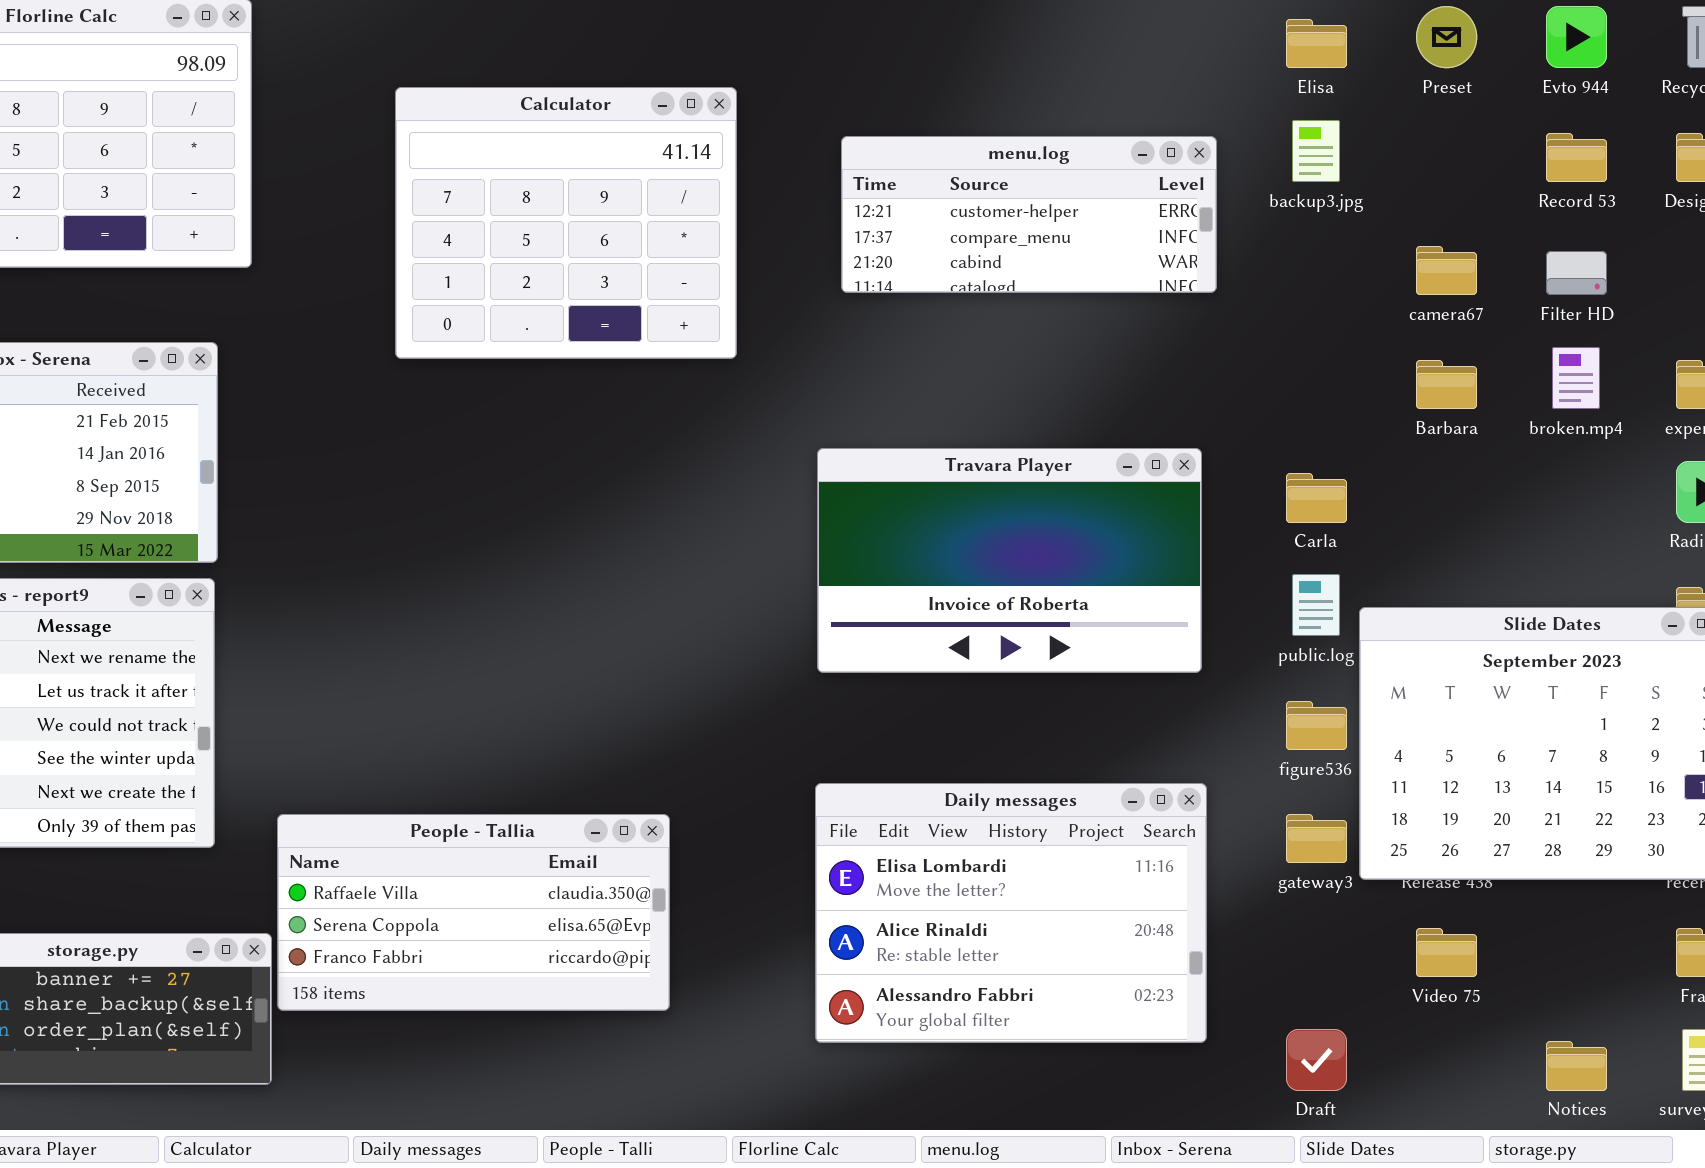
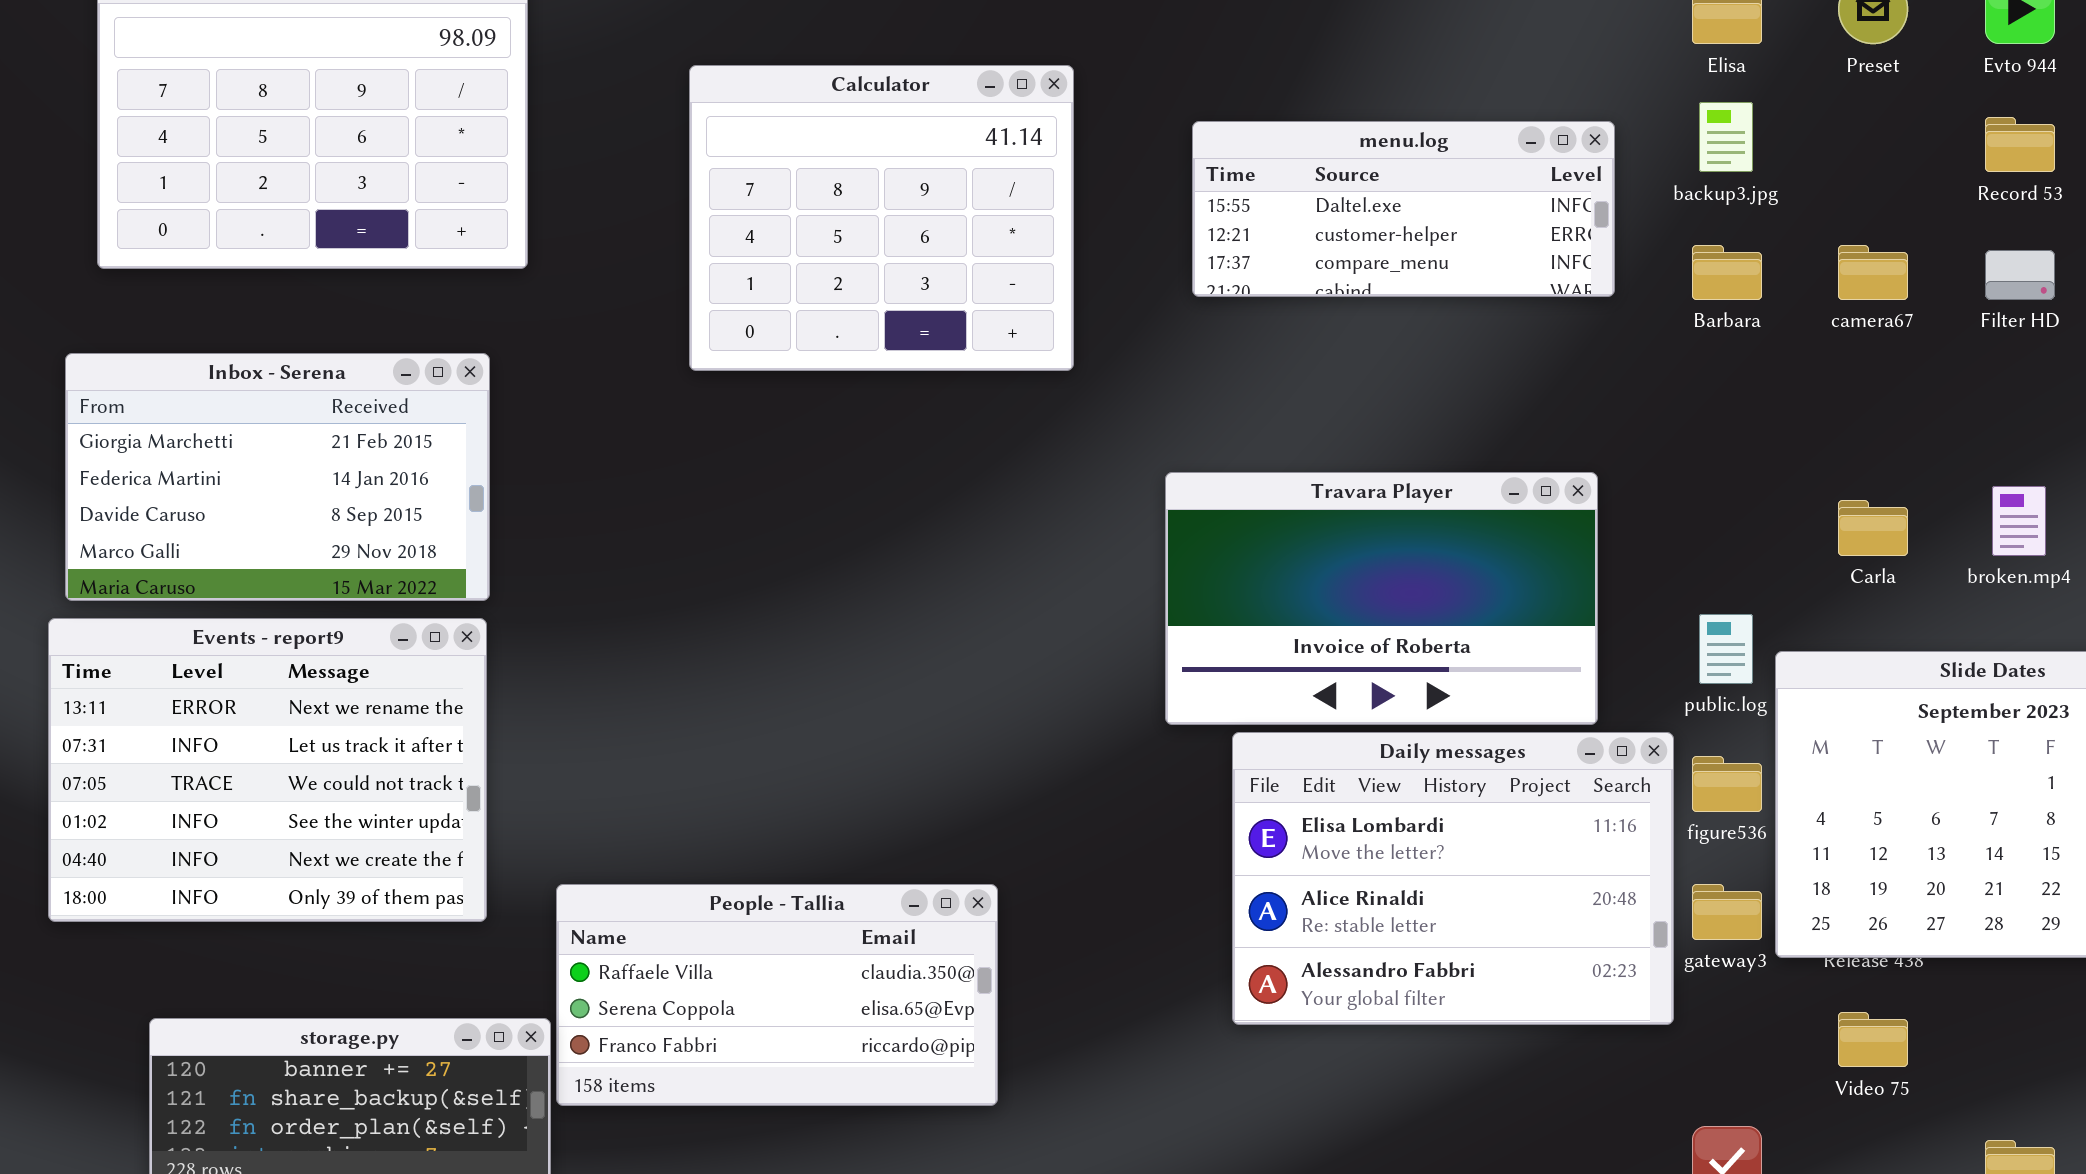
menu.log: [841,136,1217,293] -> [1192,121,1615,297], scrolled up 1 row
broken.mp4: [1552,347,1600,409] -> [1992,486,2046,556], moved
Barbara: [1416,360,1477,409] -> [1692,245,1762,300], moved
Carla: [1286,473,1347,523] -> [1838,500,1908,556], moved
Daily messages: [815,783,1207,1043] -> [1232,732,1674,1025], moved

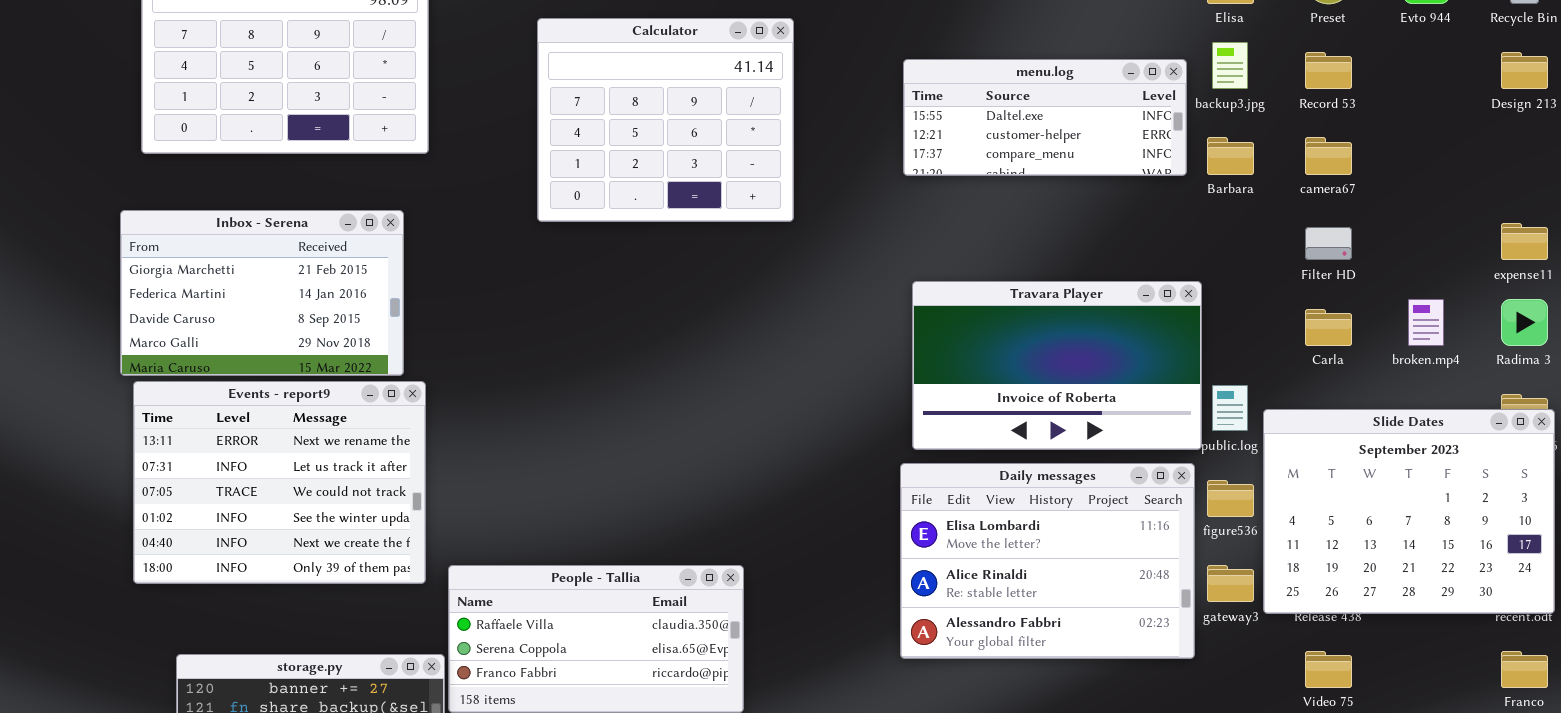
Record 53: [1985,117,2055,172] -> [1305,52,1352,89], moved
menu.log: [1192,121,1615,297] -> [903,59,1187,176], moved
Filter HD: [1985,250,2055,300] -> [1305,227,1352,260], moved
Travara Player: [1165,472,1598,725] -> [912,281,1202,450], moved
Events - report9: [48,618,487,922] -> [133,381,426,584], moved

